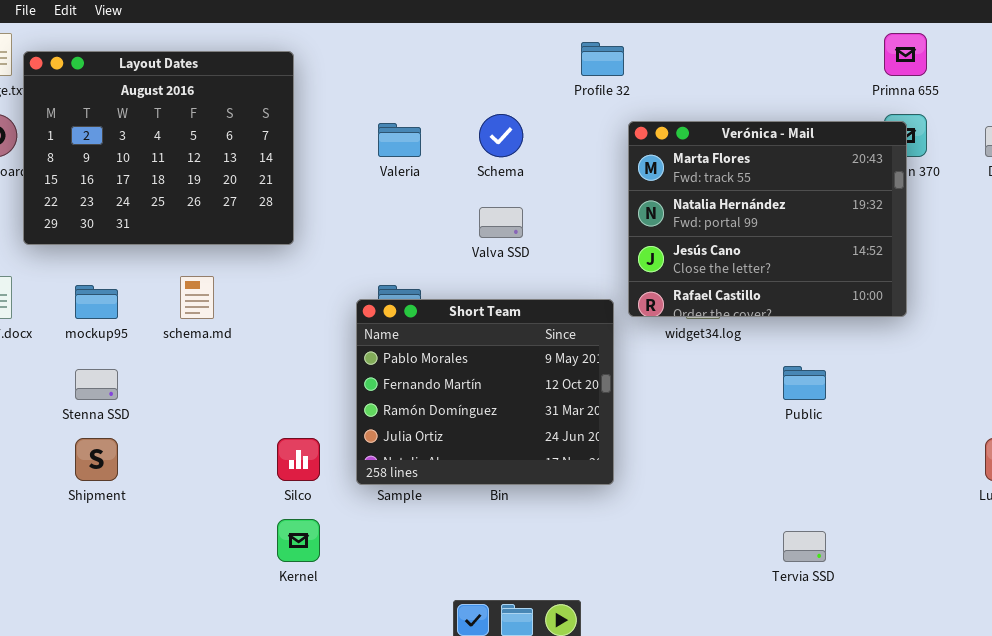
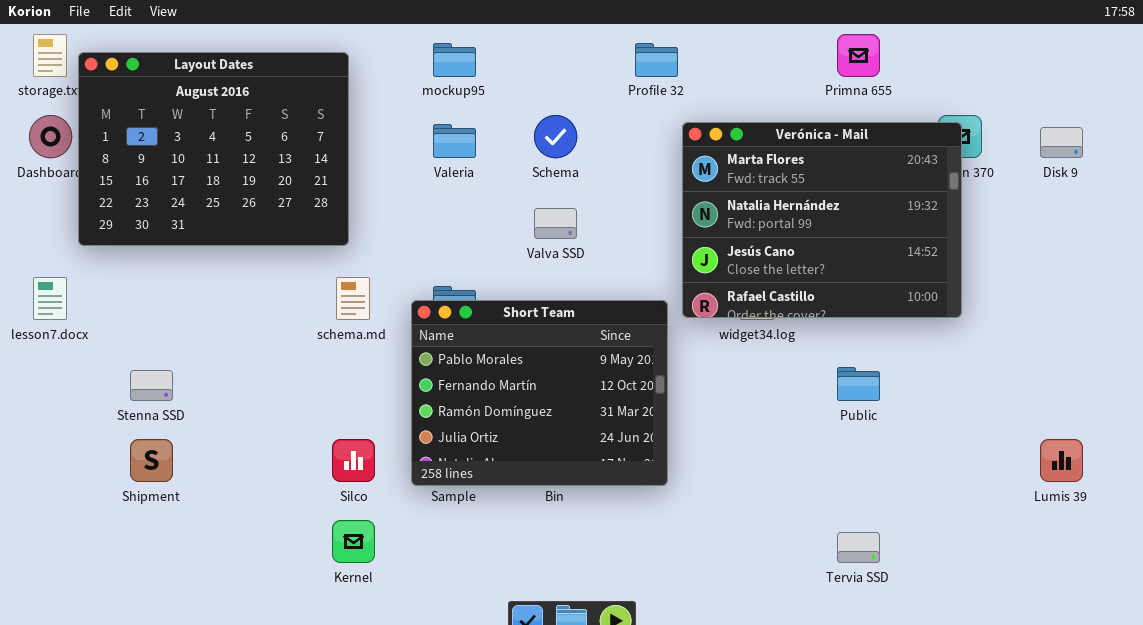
Primna 655: [884,33,927,76] -> [837,34,880,77], moved
schema.md: [180,276,214,319] -> [336,277,370,320], moved
mockup95: [75,285,118,319] -> [433,43,476,77], moved

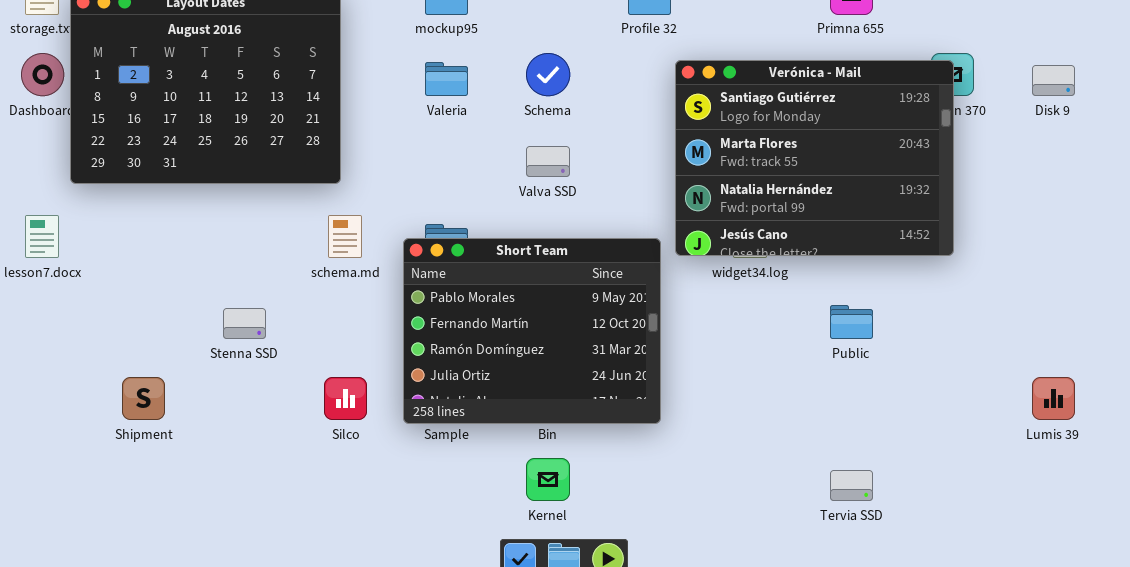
Verónica - Mail: [682,122,962,318] -> [675,60,954,256], scrolled up 1 row
Stenna SSD: [130,370,173,401] -> [223,308,266,339], moved
Kernel: [332,520,375,563] -> [526,458,570,501], moved

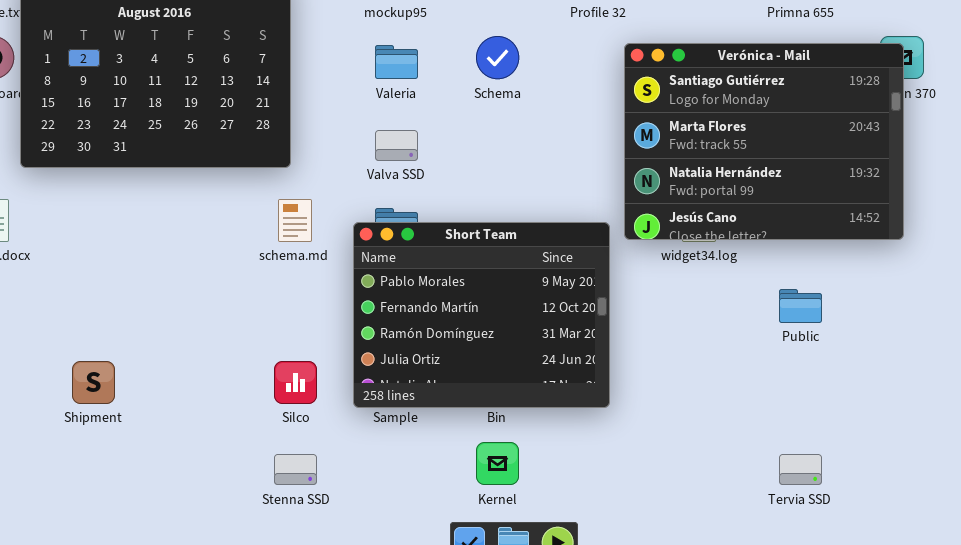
Valva SSD: [526,146,570,177] -> [375,130,418,161], moved
Stenna SSD: [223,308,266,339] -> [274,454,317,485], moved

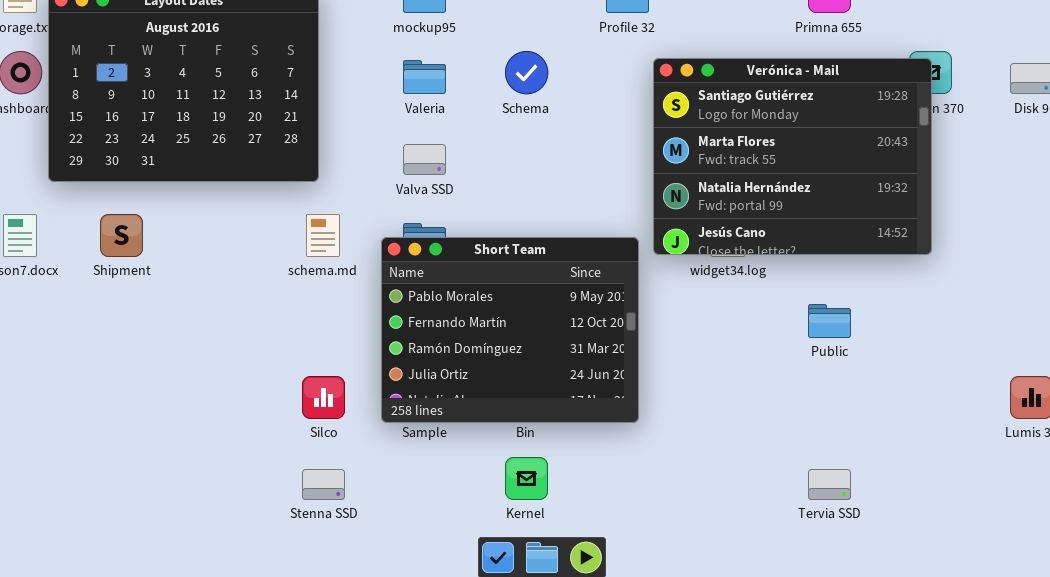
Shipment: [72,361,115,404] -> [100,214,143,257], moved

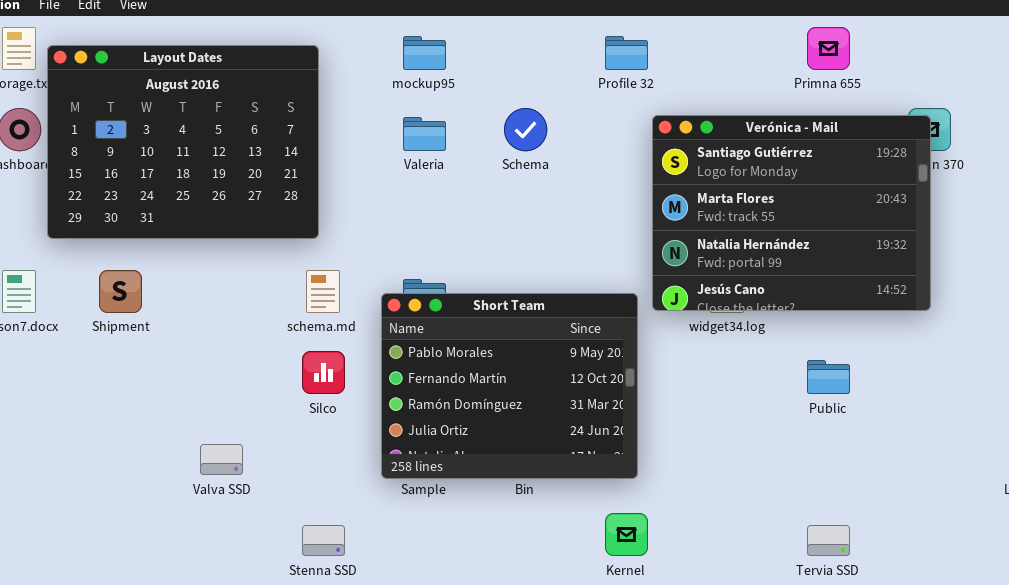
Valva SSD: [403,144,446,175] -> [200,444,243,475], moved
Silco: [302,376,345,419] -> [302,351,345,394], moved
Kernel: [505,457,548,500] -> [605,513,648,556], moved

